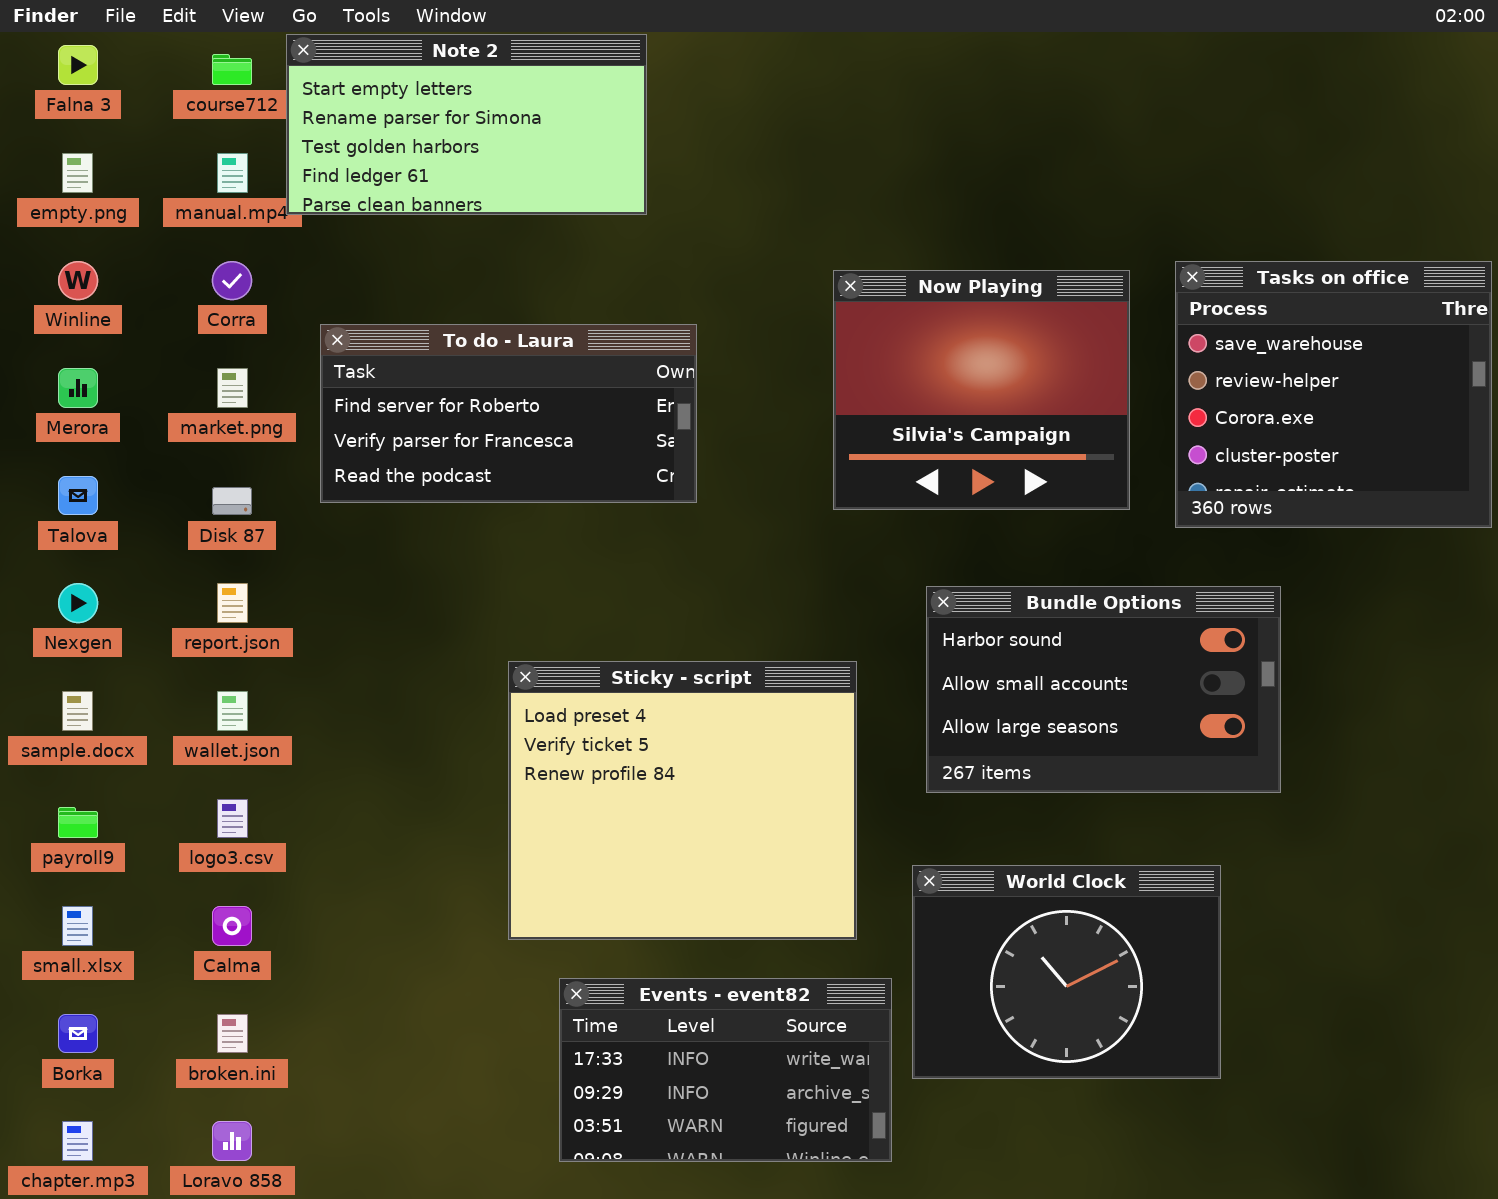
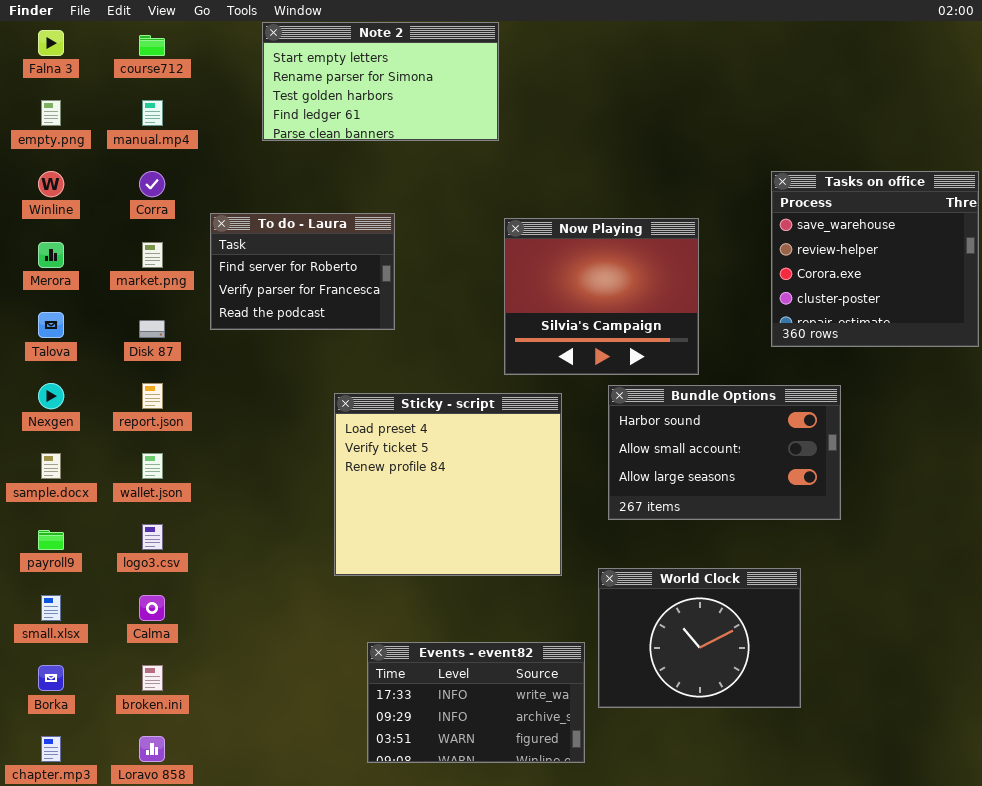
Note 2: [286,34,647,215] -> [262,22,499,141], moved
Now Playing: [833,270,1130,510] -> [504,218,699,375], moved
To do - Laura: [320,324,697,503] -> [210,213,395,330], resized
Sticky - script: [508,661,857,940] -> [334,393,562,576], moved

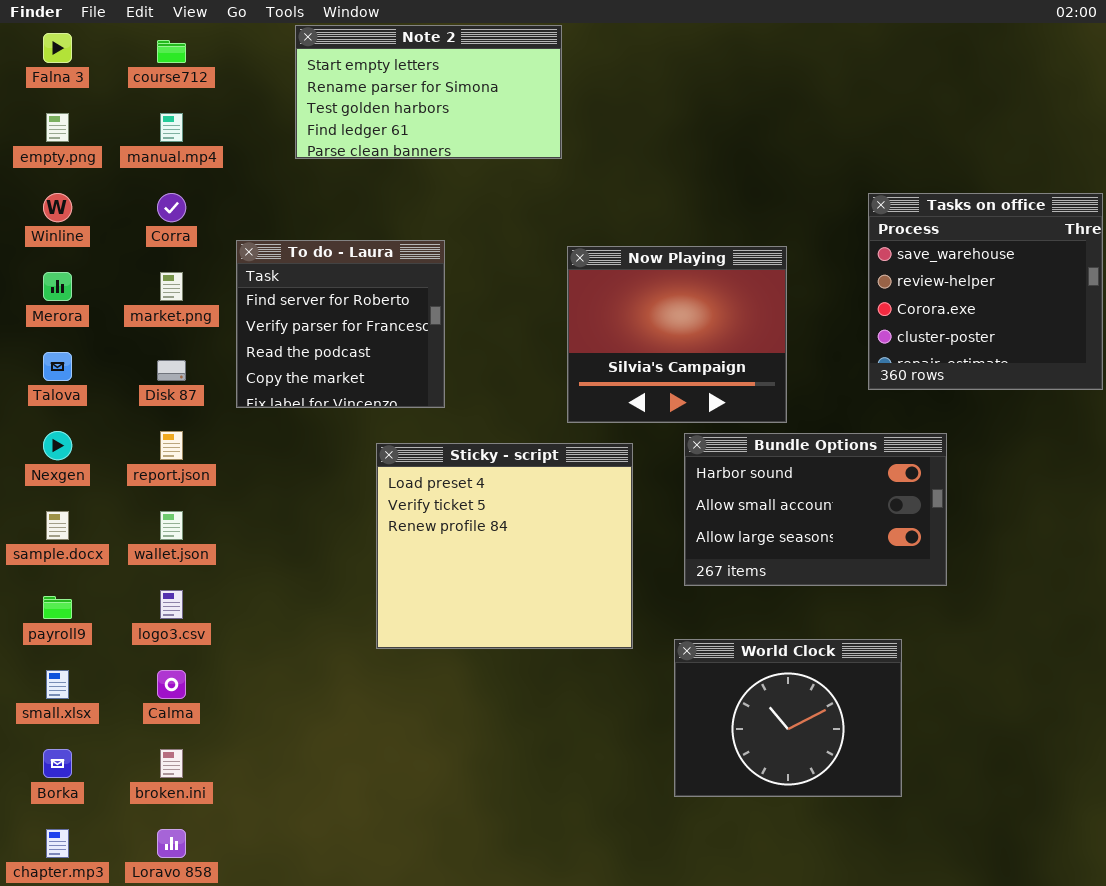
To do - Laura: [210,213,395,330] -> [236,240,445,408], resized
Events - event82: [367,642,585,763] -> none, closed

